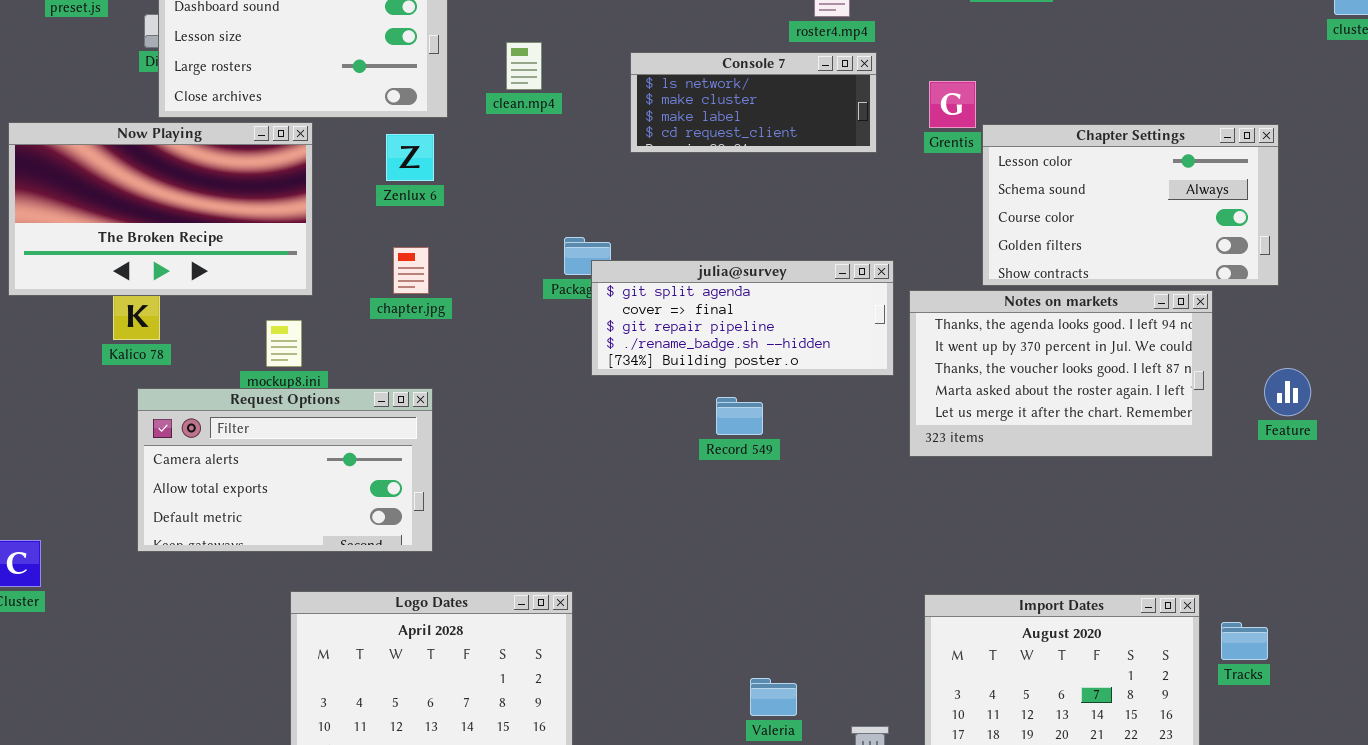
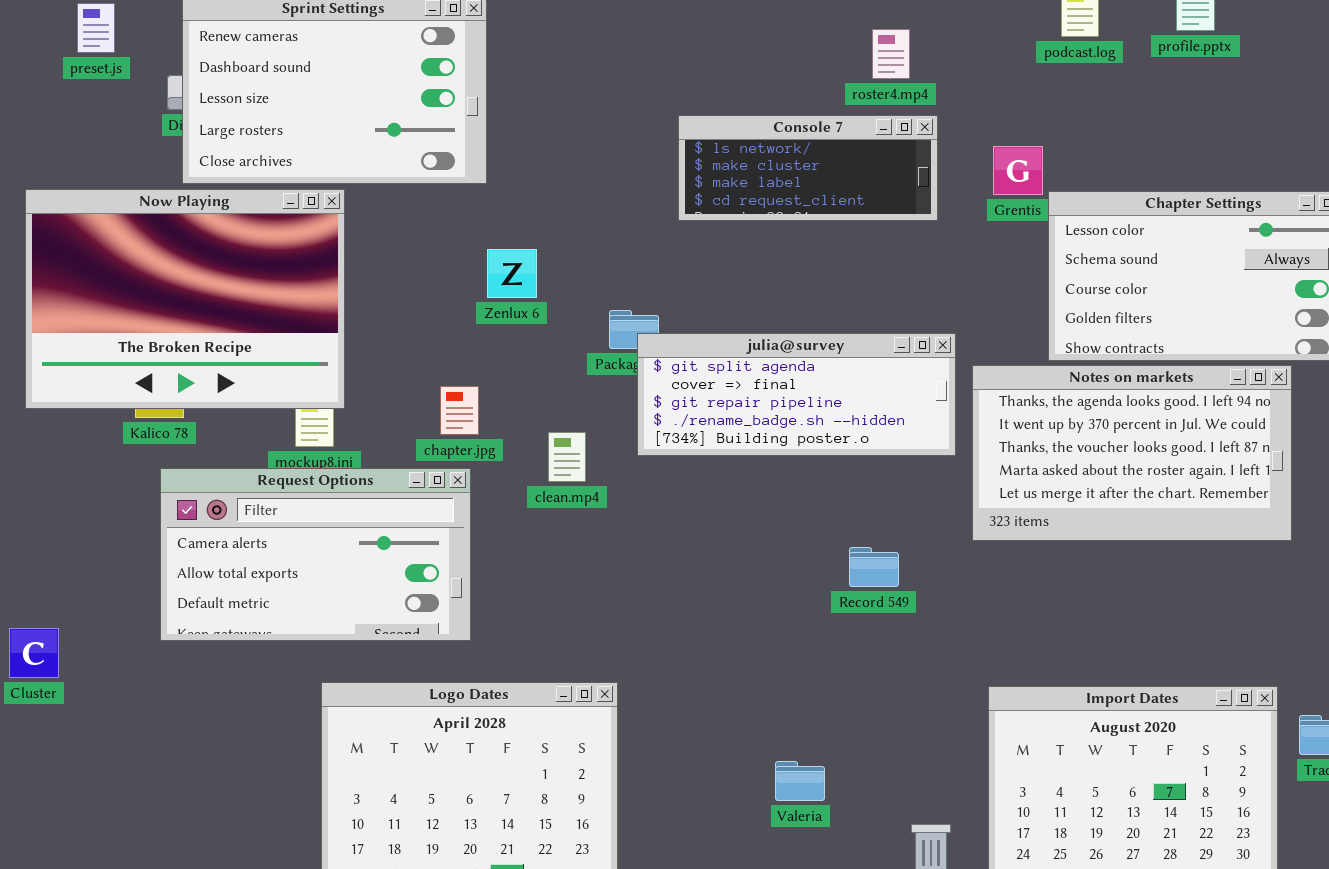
clean.mp4: [506,42,542,90] -> [548,432,586,482], moved
Now Playing: [8,122,313,296] -> [25,189,345,409], resized
Zenlux 6: [386,134,434,181] -> [487,249,537,298], moved
chapter.jpg: [393,247,429,294] -> [440,386,479,435], moved
Record 549: [716,397,763,435] -> [849,547,899,587], moved
Valeria: [750,678,797,716] -> [775,761,825,801], moved

